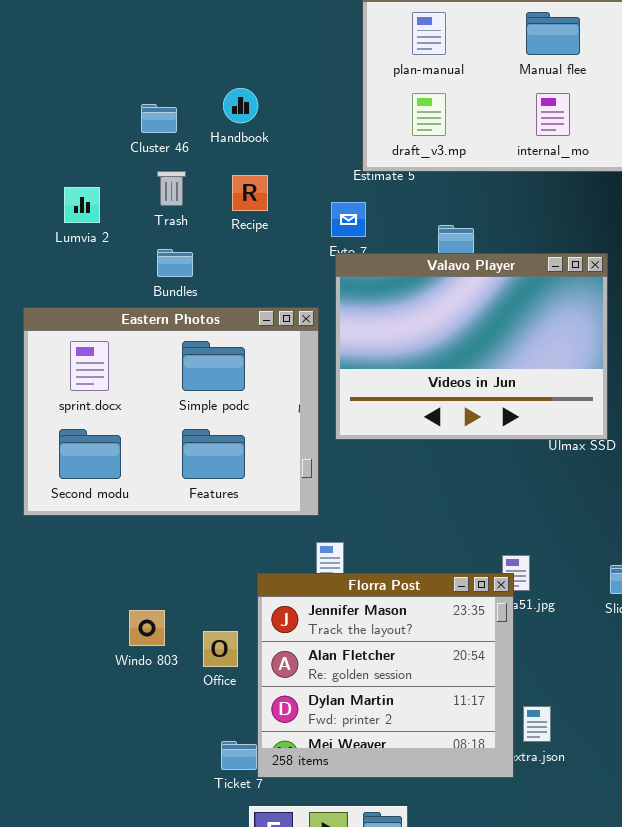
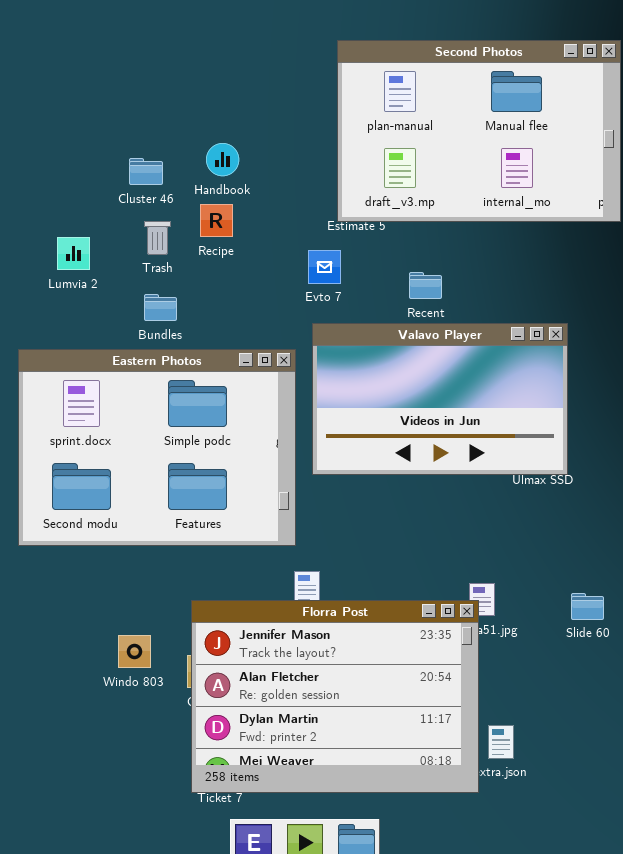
Recipe: [232,175,268,211] -> [200,204,233,237], moved
Valavo Player: [335,253,608,440] -> [312,323,568,475], resized
Florra Post: [257,573,514,778] -> [191,600,479,793], resized

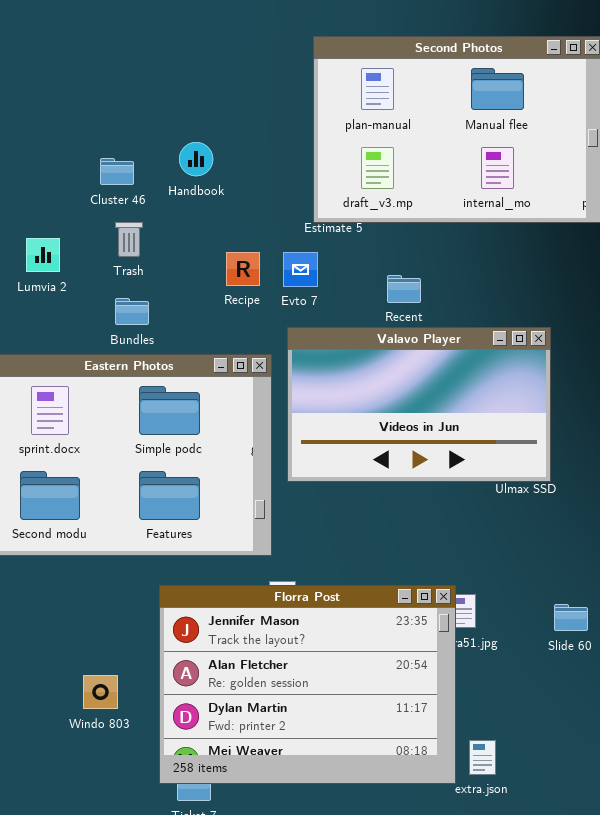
Recipe: [200,204,233,237] -> [226,252,260,286], moved
Florra Post: [191,600,479,793] -> [159,585,456,784], moved
Windo 803: [118,635,151,668] -> [83,675,118,709], moved

